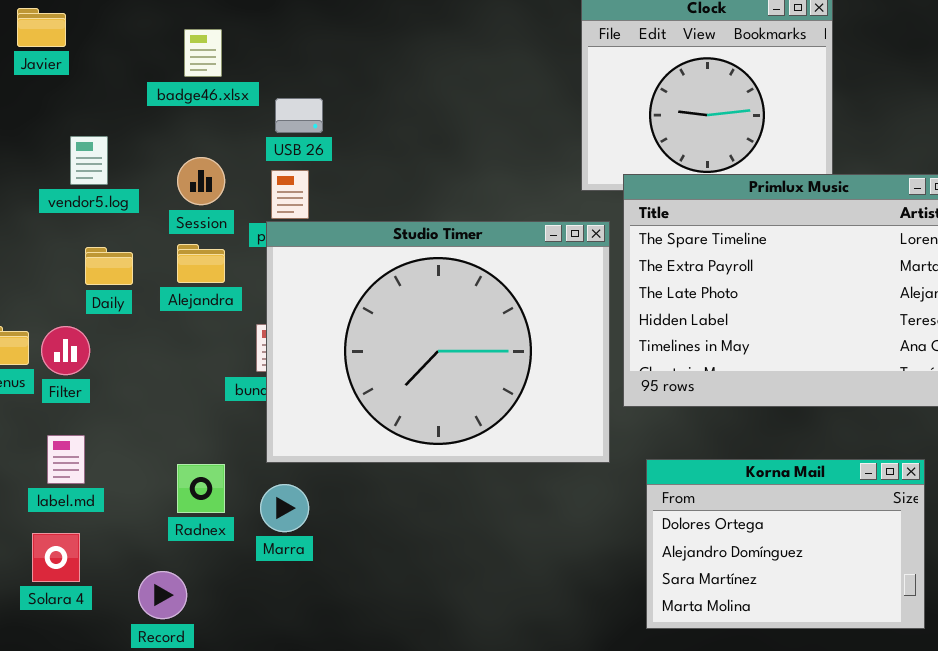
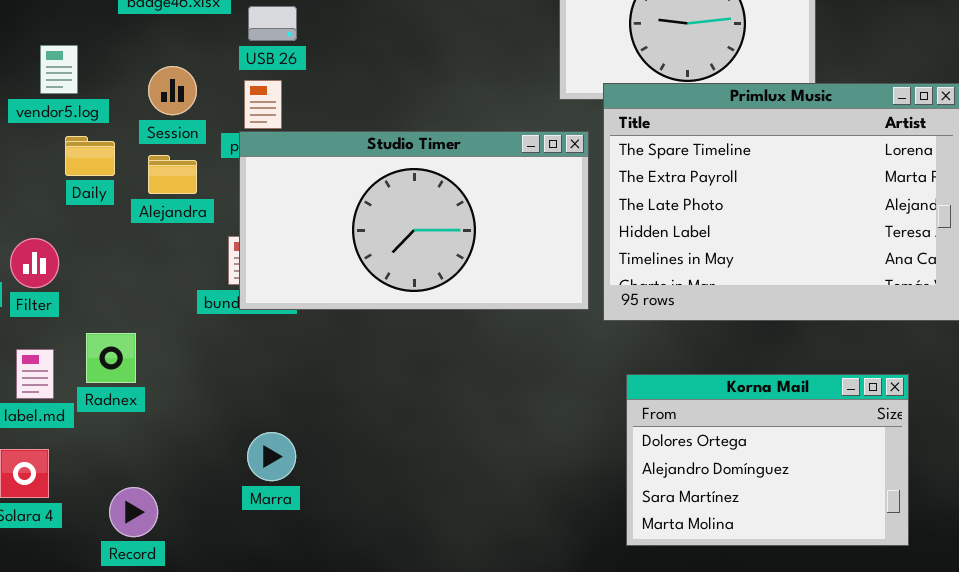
Studio Timer: [266,221,610,463] -> [239,131,589,310], resized
Daily: [85,247,133,285] -> [65,136,115,176], moved
Radnex: [177,464,225,513] -> [86,333,136,383], moved
Marra: [260,484,309,532] -> [247,432,296,481], moved

